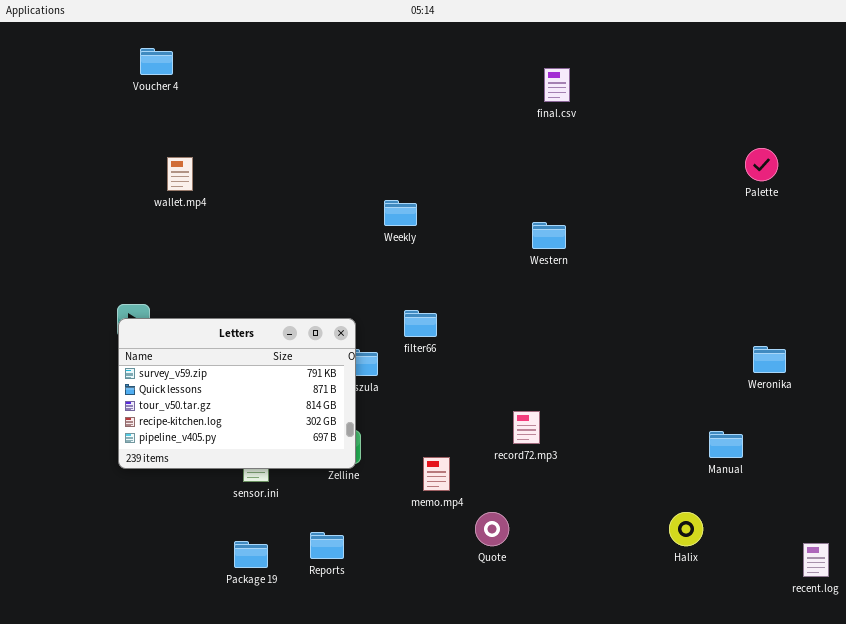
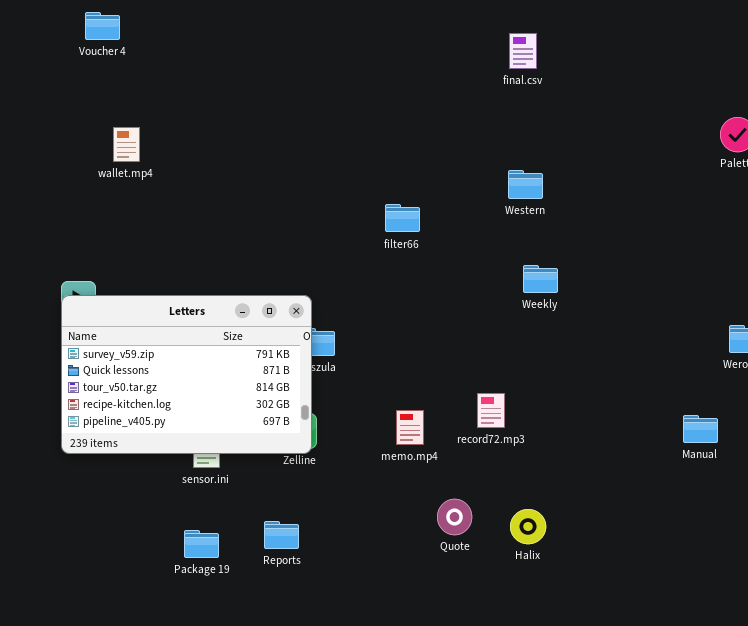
Weekly: [384,200,417,226] -> [523,265,558,293], moved
Western: [532,222,566,249] -> [508,170,543,199], moved
filter66: [404,310,437,337] -> [385,204,420,232], moved
memo.mp4: [423,457,450,491] -> [396,410,424,445], moved
Halix: [669,512,703,546] -> [510,509,546,544], moved

